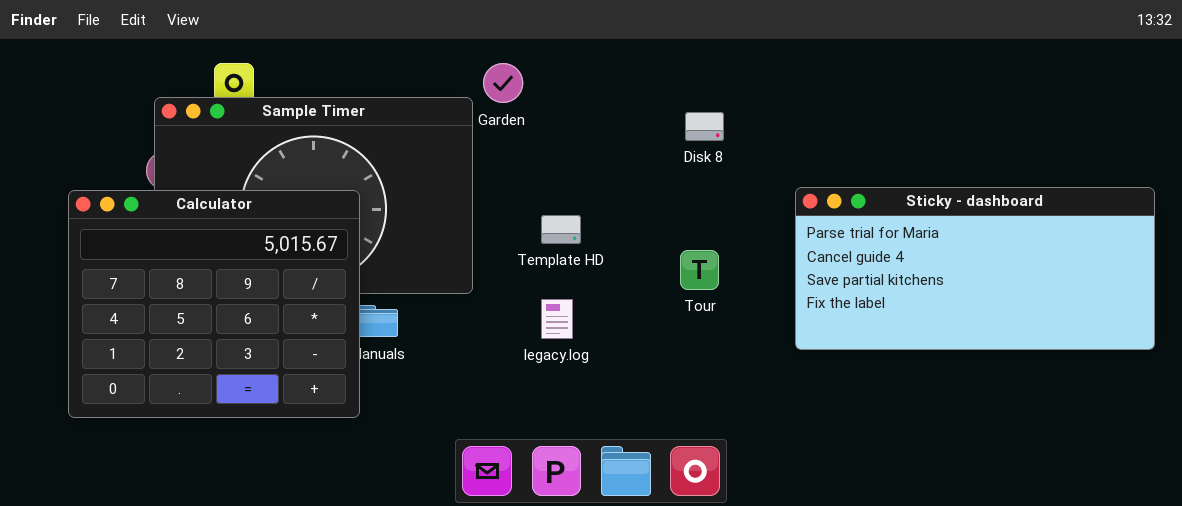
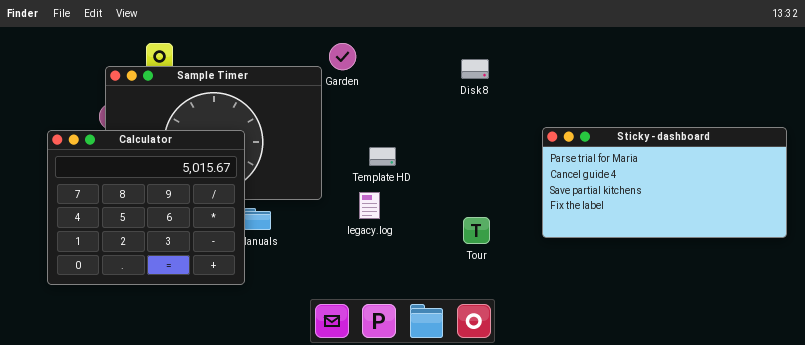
Disk 8: [685,112,724,141] -> [461,59,489,79], moved
Tour: [680,250,719,290] -> [463,217,490,244], moved
legacy.log: [541,299,573,339] -> [359,192,380,219], moved

